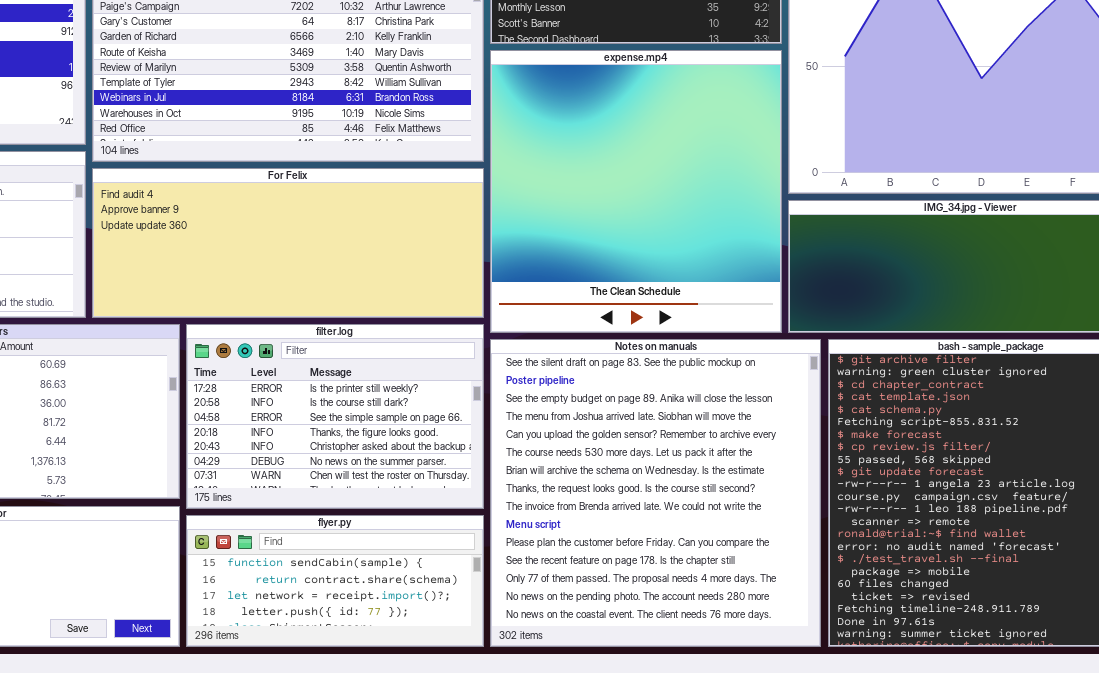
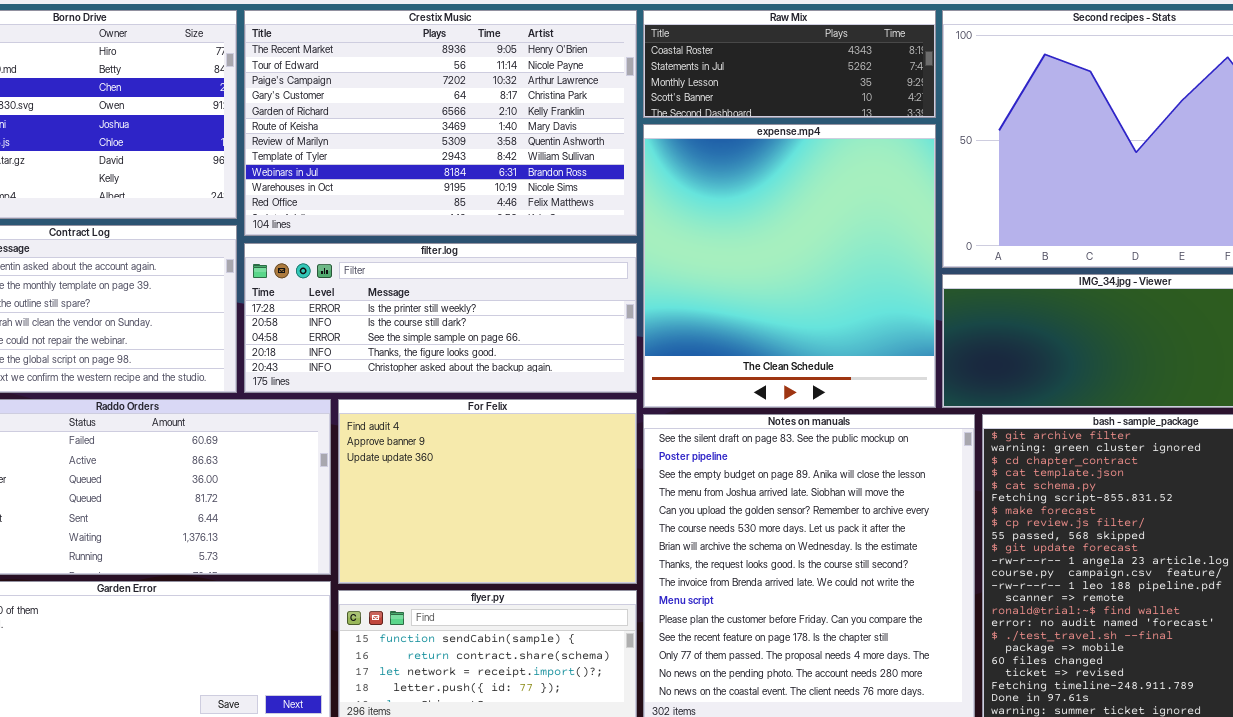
For Felix: [92,168,484,318] -> [338,399,637,584], moved, resized
filter.log: [186,324,484,509] -> [244,243,637,393], moved, resized

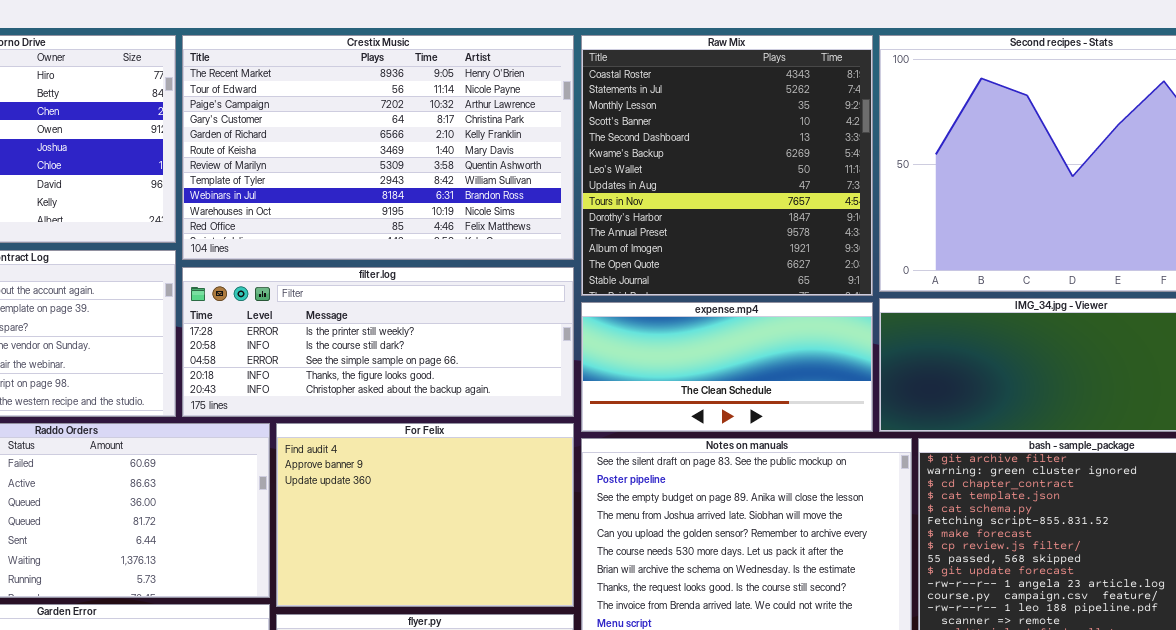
Raw Mix: [643,10,936,118] -> [581,35,873,296], resized
expense.mp4: [643,124,936,408] -> [581,302,873,432], resized

